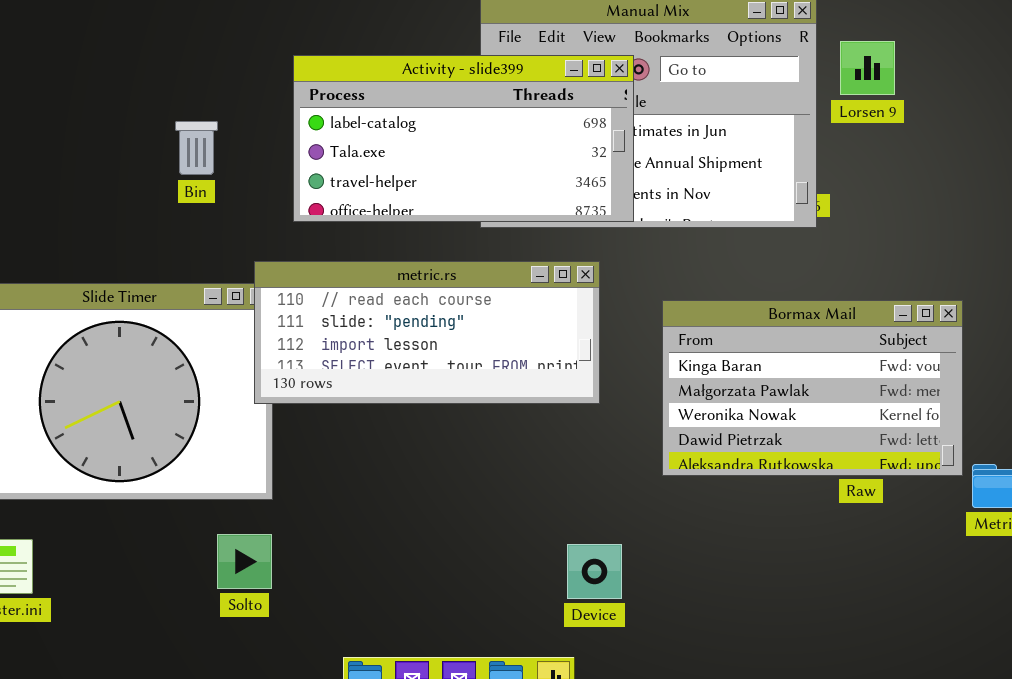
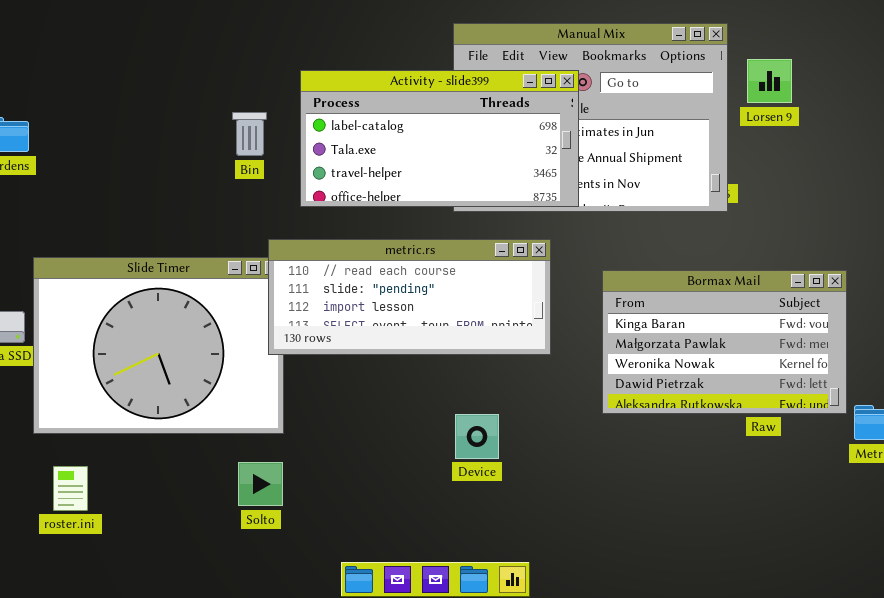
Bin: [175,121,218,175] -> [232,112,267,156], moved
Device: [567,544,622,599] -> [455,414,499,459], moved

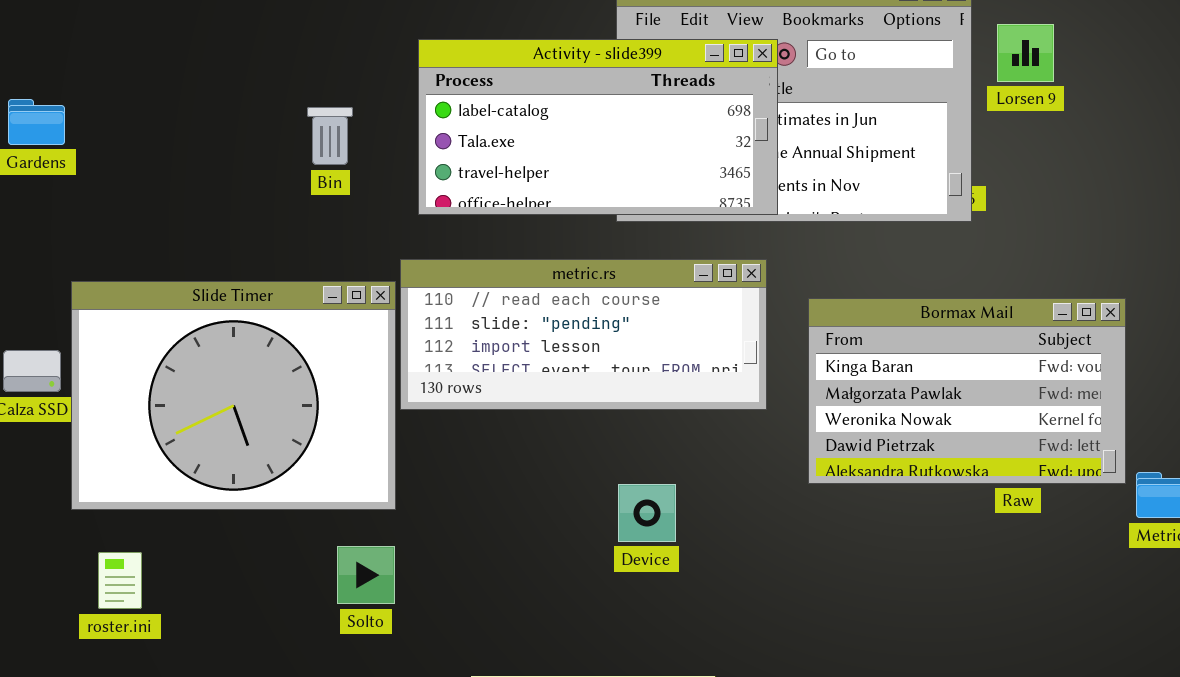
Bin: [232,112,267,156] -> [307,107,353,165], moved
metric.rs: [268,239,551,355] -> [400,259,767,410], moved

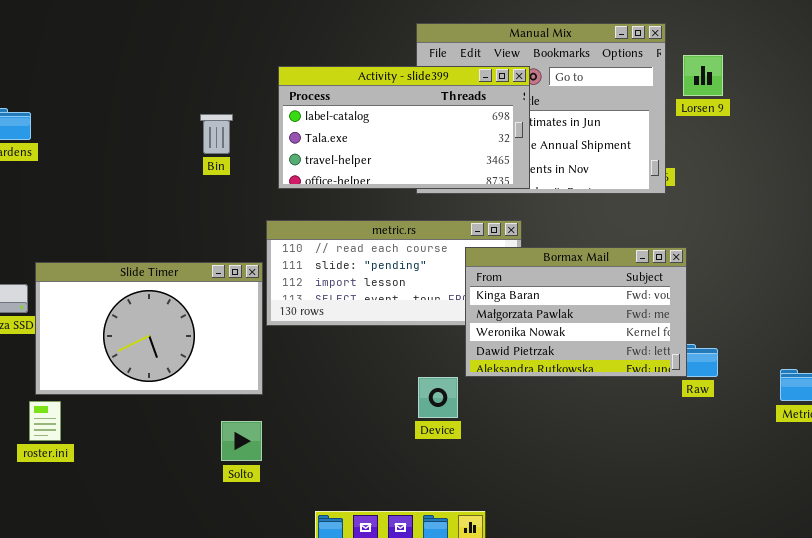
Slide Timer: [71,281,396,510] -> [35,262,263,395], resized
Bormax Mail: [808,298,1126,484] -> [465,247,687,377], moved
roster.ini: [98,552,142,609] -> [29,401,61,441], moved

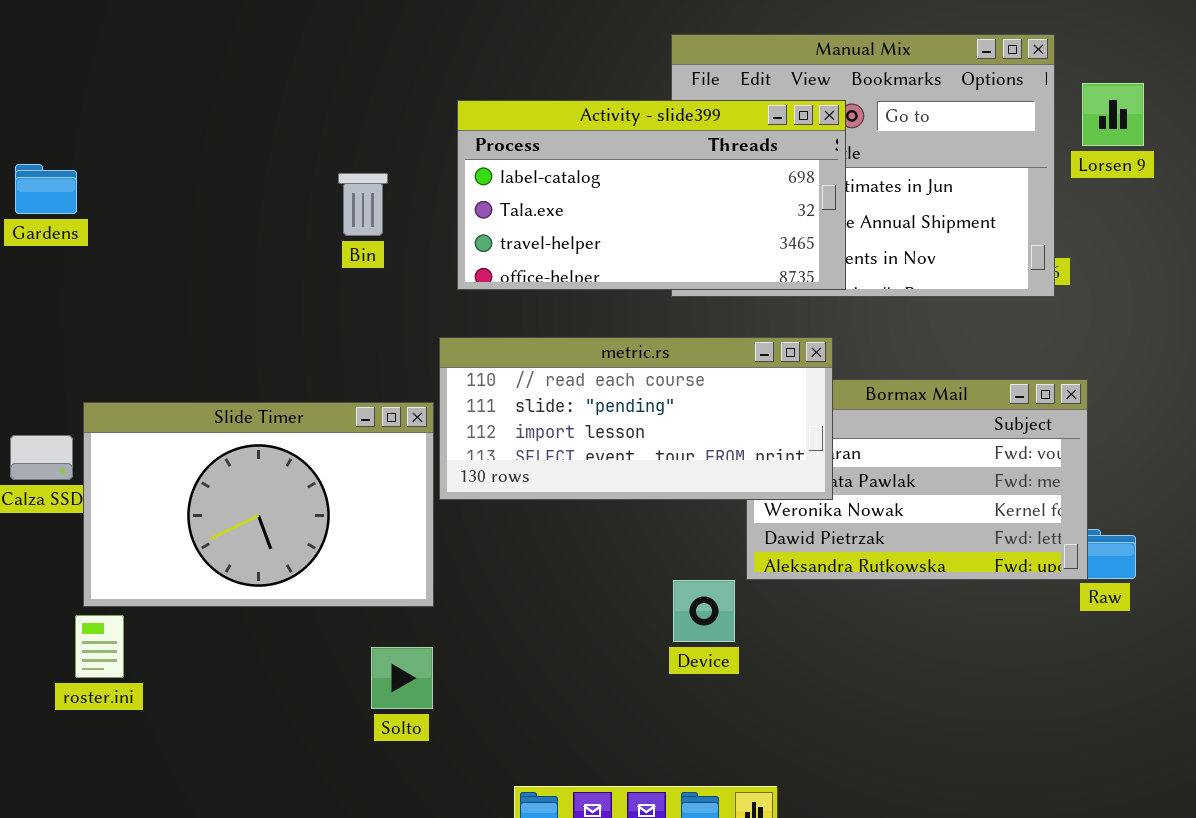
metric.rs: [266,220,522,326] -> [439,337,833,500], raised

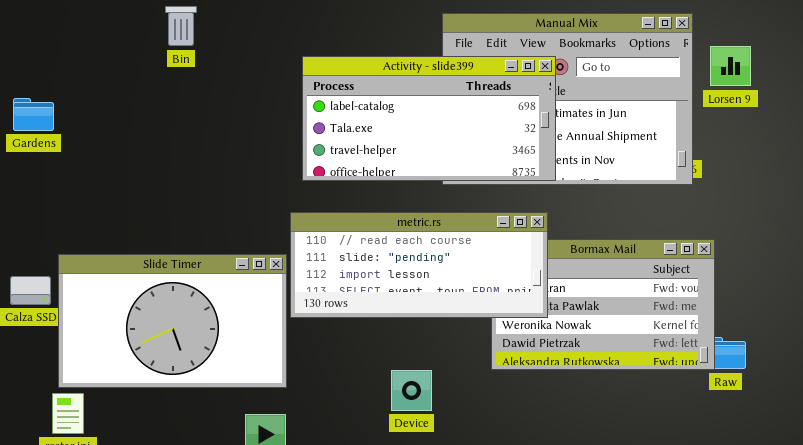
Bin: [338,173,388,236] -> [165,6,197,46], moved
Device: [673,580,735,642] -> [391,370,432,411], moved

